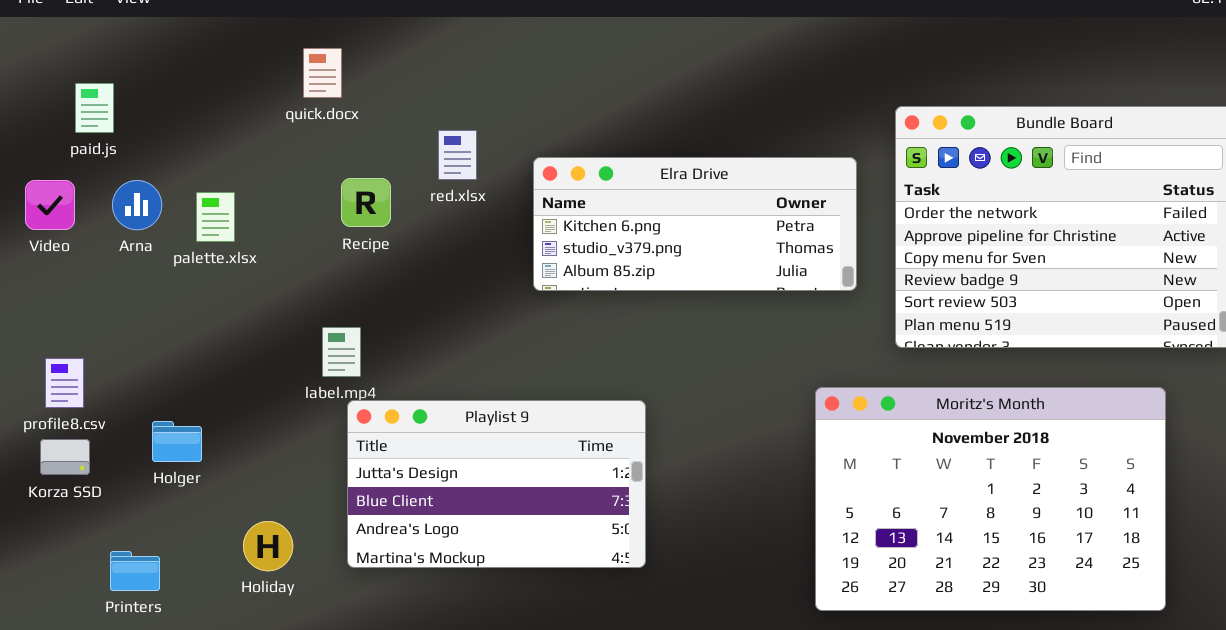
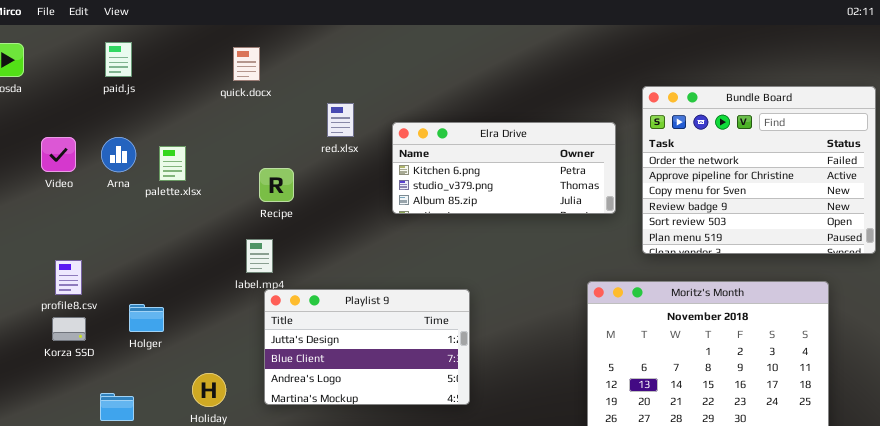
paid.js: [75,83,114,133] -> [105,42,132,77], moved
Recipe: [341,178,391,227] -> [259,168,294,202], moved

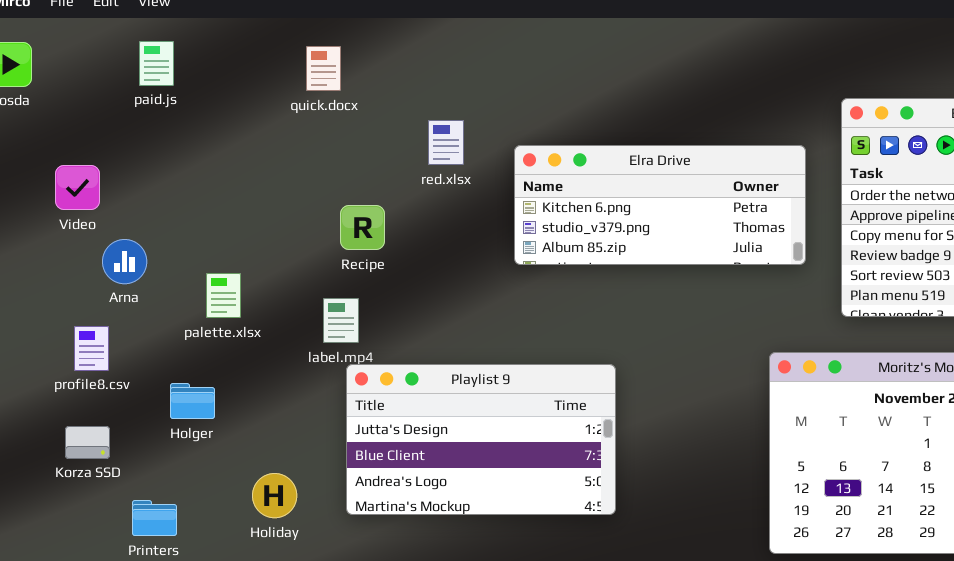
Arna: [101,137,136,172] -> [102,239,147,284], moved
palette.xlsx: [159,146,186,181] -> [206,273,241,318], moved
Korza SSD: [52,317,86,341] -> [65,426,110,459], moved

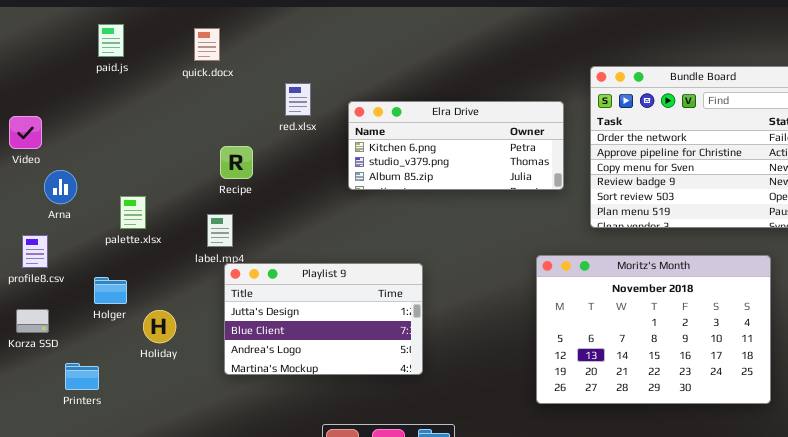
paid.js: [139,41,174,86] -> [98,24,124,57], moved
Holiday: [252,473,297,518] -> [143,310,176,343], moved

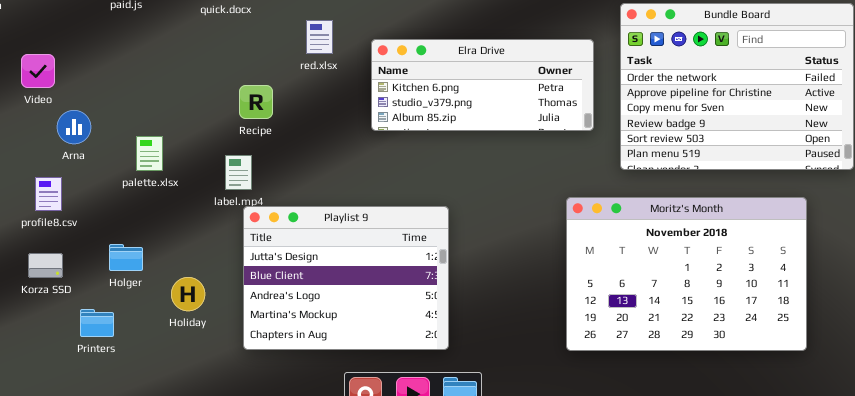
Playlist 9: [224,263,423,375] -> [243,206,449,350], resized
Holger: [94,277,127,304] -> [109,244,143,271], moved
Holiday: [143,310,176,343] -> [171,277,205,311], moved

